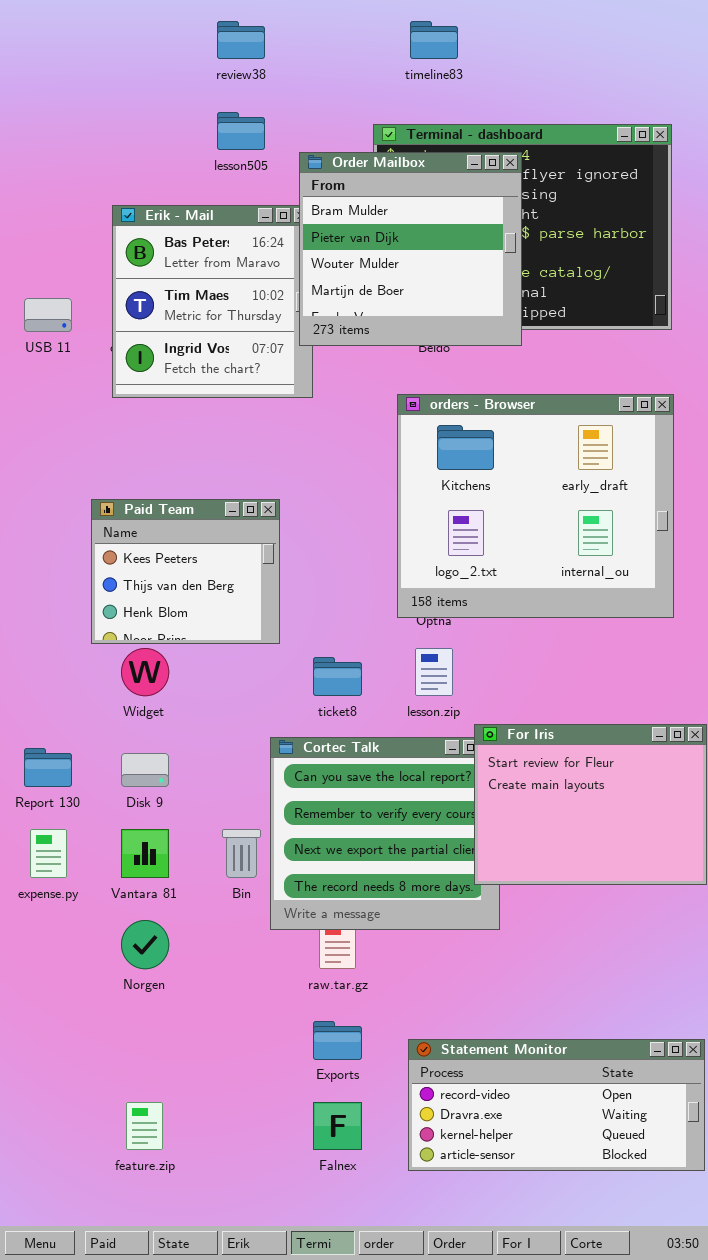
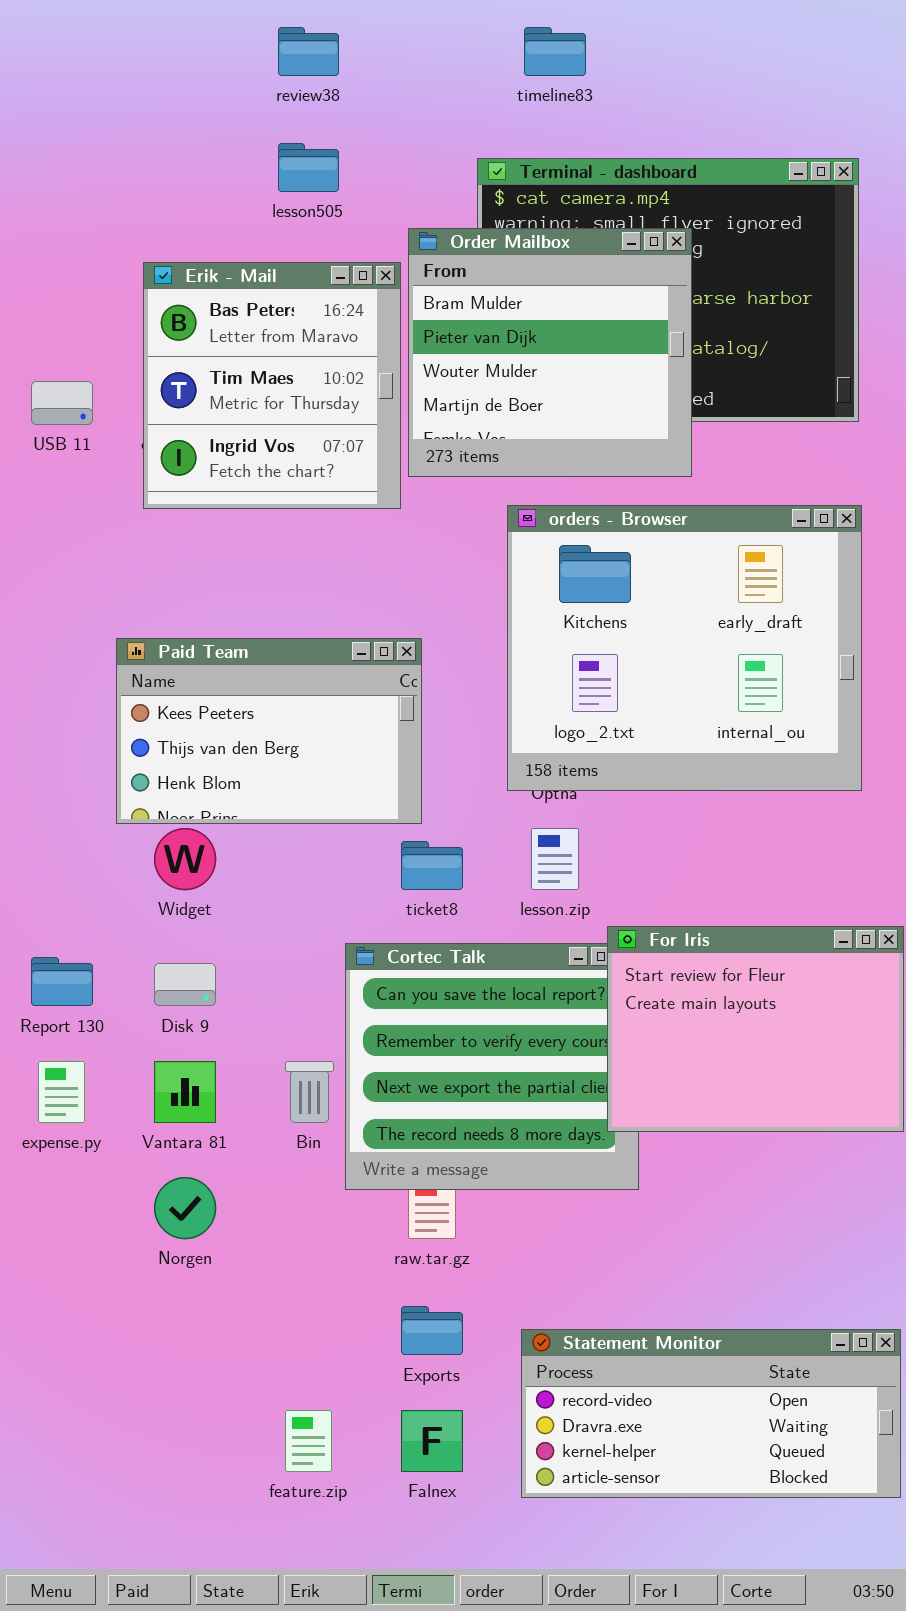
Order Mailbox: [299,152,522,346] -> [408,228,692,477], moved
Paid Team: [91,499,280,644] -> [116,638,422,824], resized
feature.zip: [126,1102,163,1150] -> [285,1410,332,1472], moved

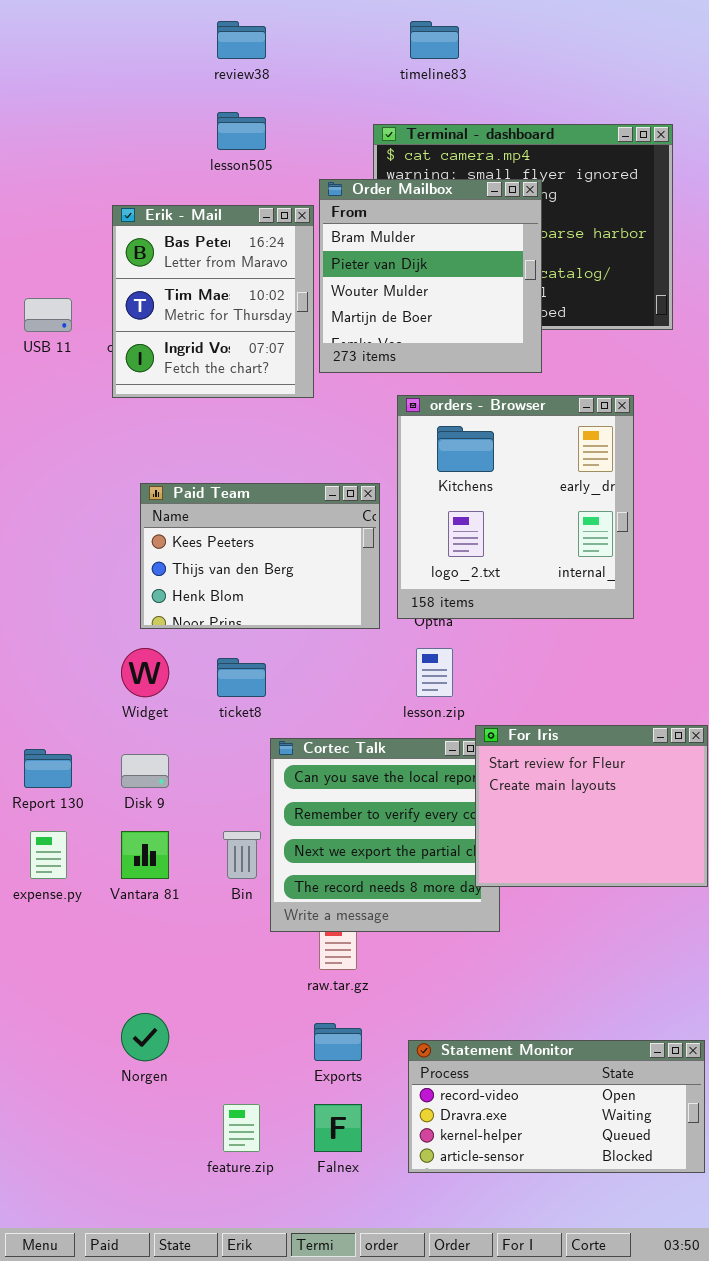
orders - Browser: [507,505,862,791] -> [397,395,634,619], resized
Paid Team: [116,638,422,824] -> [140,483,380,629], moved
ticket8: [401,841,463,890] -> [217,658,266,697], moved
Norgen: [154,1177,216,1239] -> [121,1013,169,1061], moved

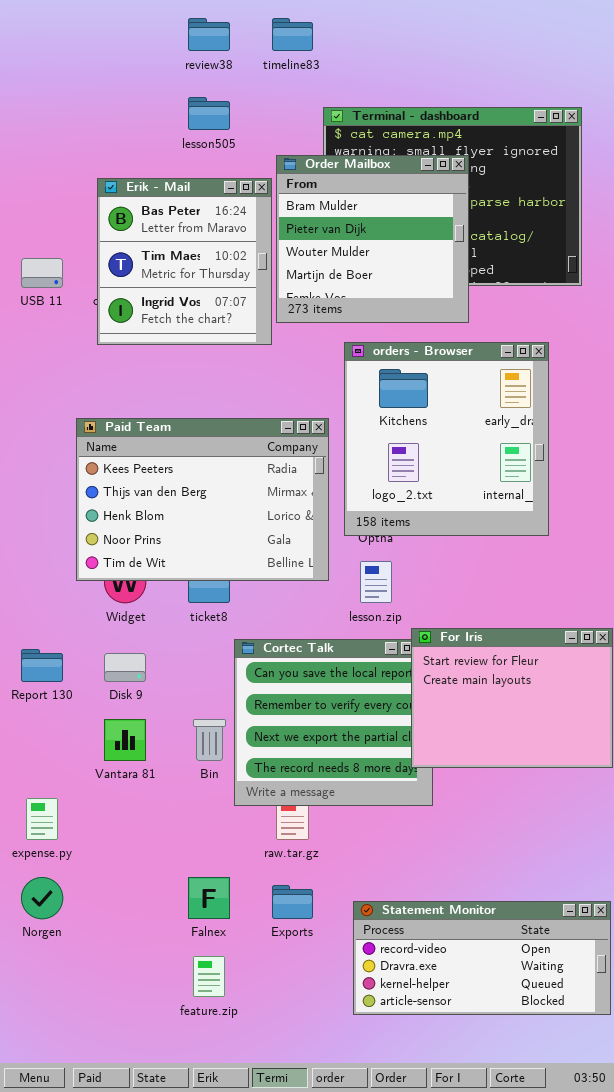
timeline83: [410,21,459,59] -> [272,18,313,51], moved
Paid Team: [140,483,380,629] -> [76,418,329,581], resized
expense.py: [30,831,67,879] -> [26,798,58,840], moved
Norgen: [121,1013,169,1061] -> [21,877,63,919], moved
Falnex: [314,1104,362,1152] -> [188,877,230,919], moved

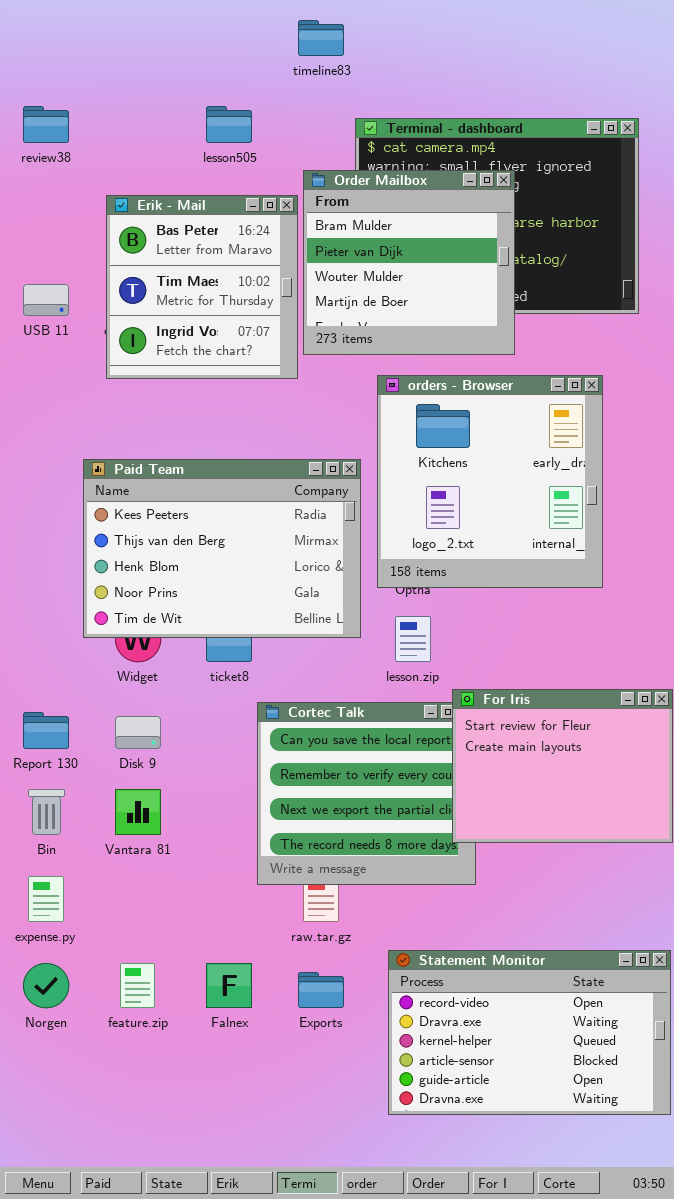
review38: [188,18,230,51] -> [23,106,69,143], moved
Bin: [193,719,226,761] -> [28,789,65,835], moved
Statement Monitor: [353,901,611,1015] -> [388,950,671,1115], resized
feature.zip: [193,956,225,997] -> [120,963,155,1008], moved

